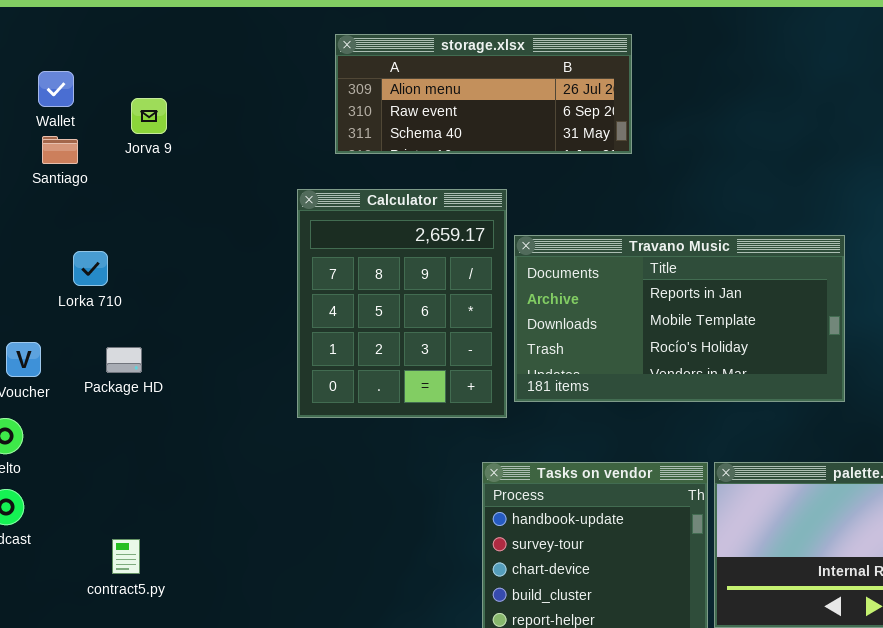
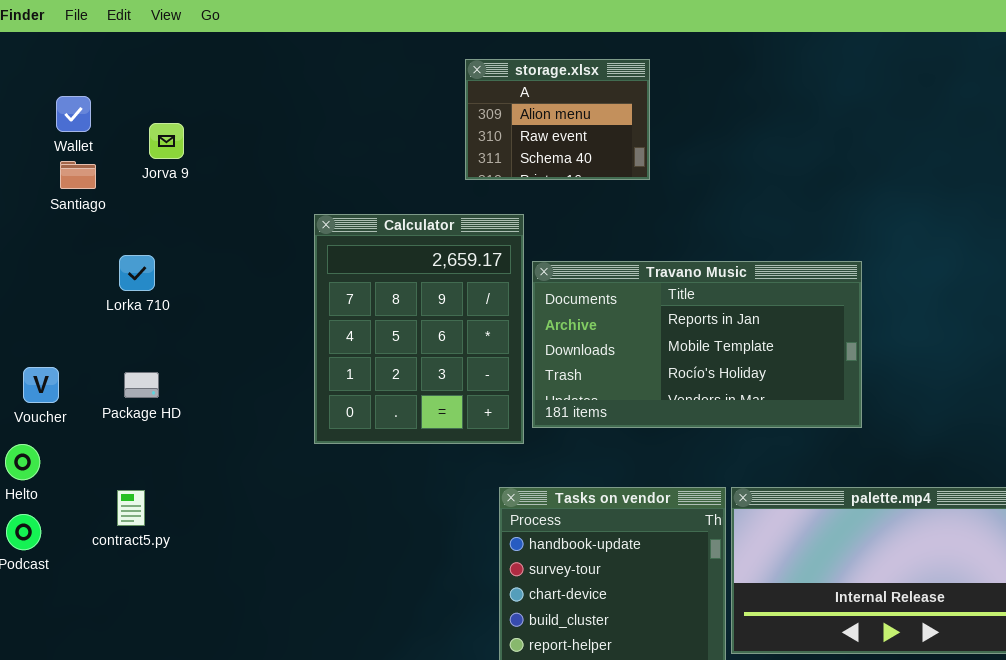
storage.xlsx: [335,34,632,154] -> [465,59,650,180], resized
Lorka 710: [73,251,108,286] -> [119,255,155,291], moved
contract5.py: [112,539,140,574] -> [117,490,145,526], moved

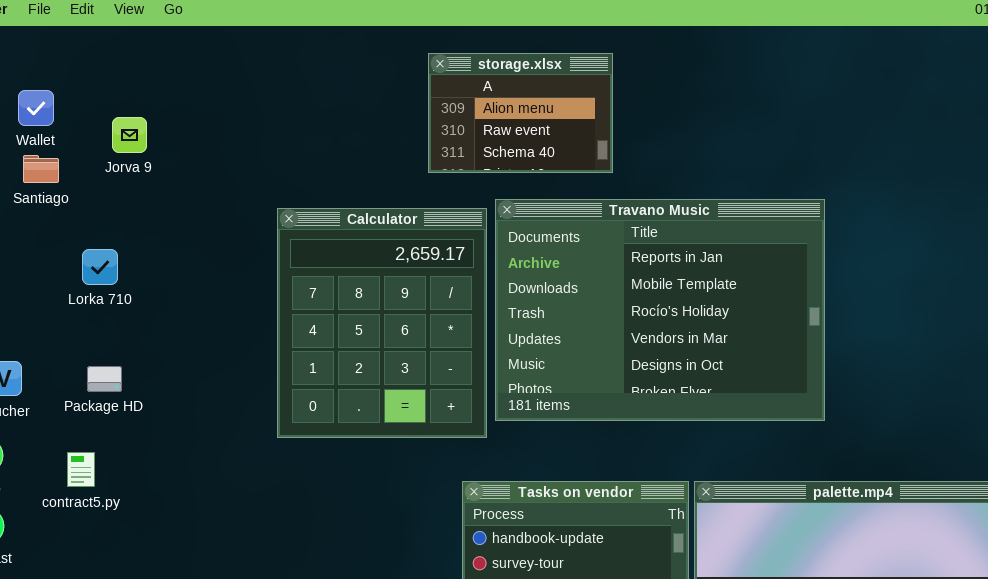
Travano Music: [532,261,862,428] -> [495,199,825,421], resized
contract5.py: [117,490,145,526] -> [67,452,95,487], moved

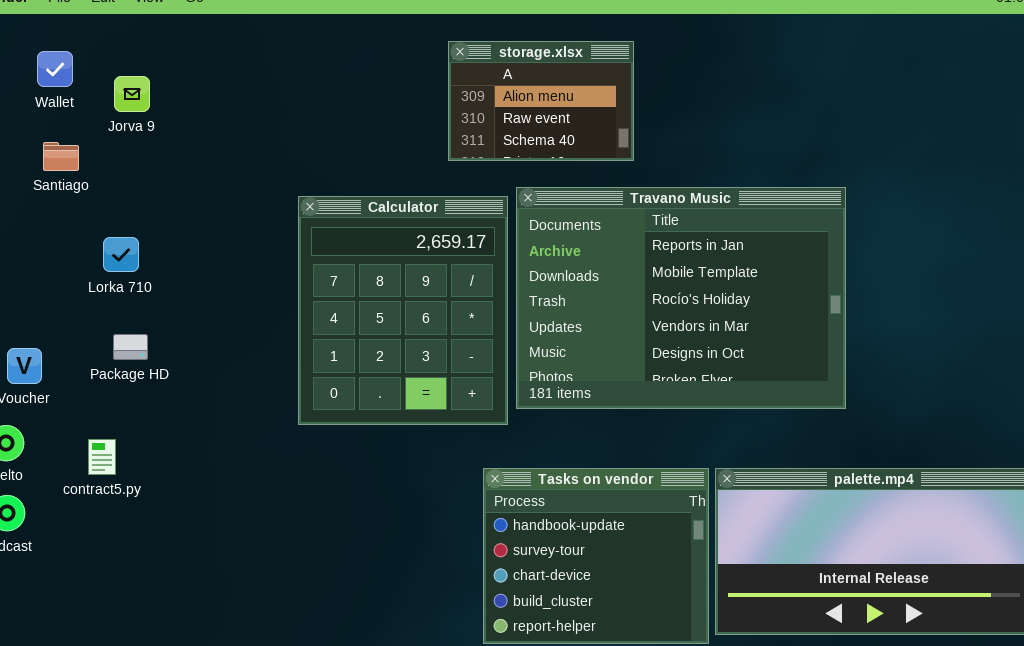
Wallet: [18,90,54,126] -> [37,51,73,87], moved
Jorva 9: [112,117,147,153] -> [114,76,150,112], moved
Package HD: [87,366,122,392] -> [113,334,148,360], moved

